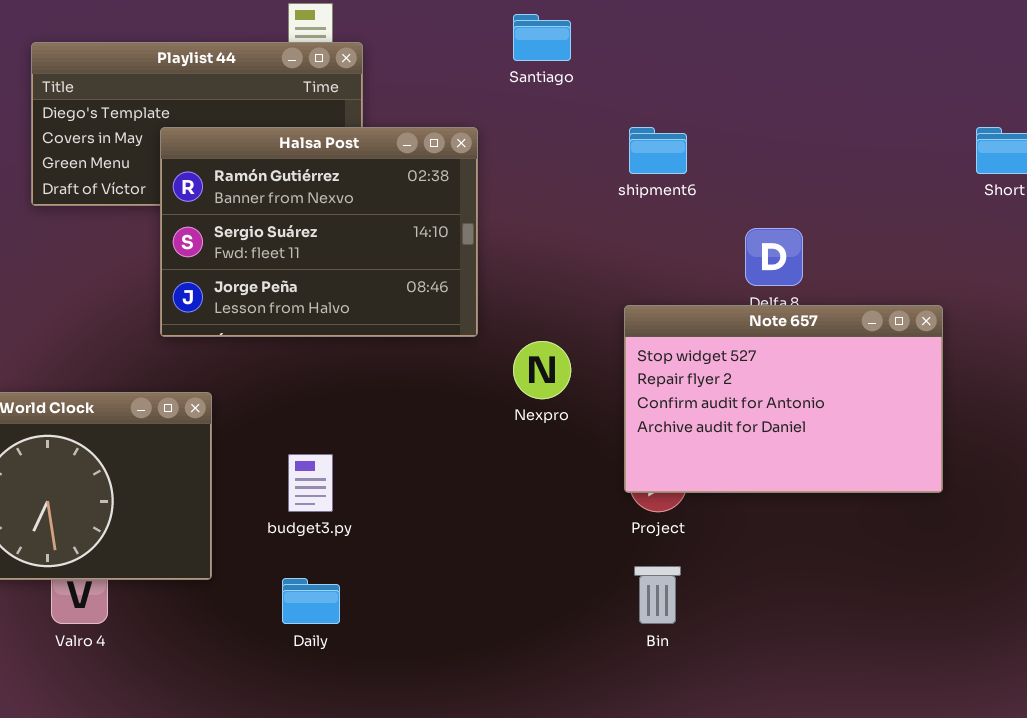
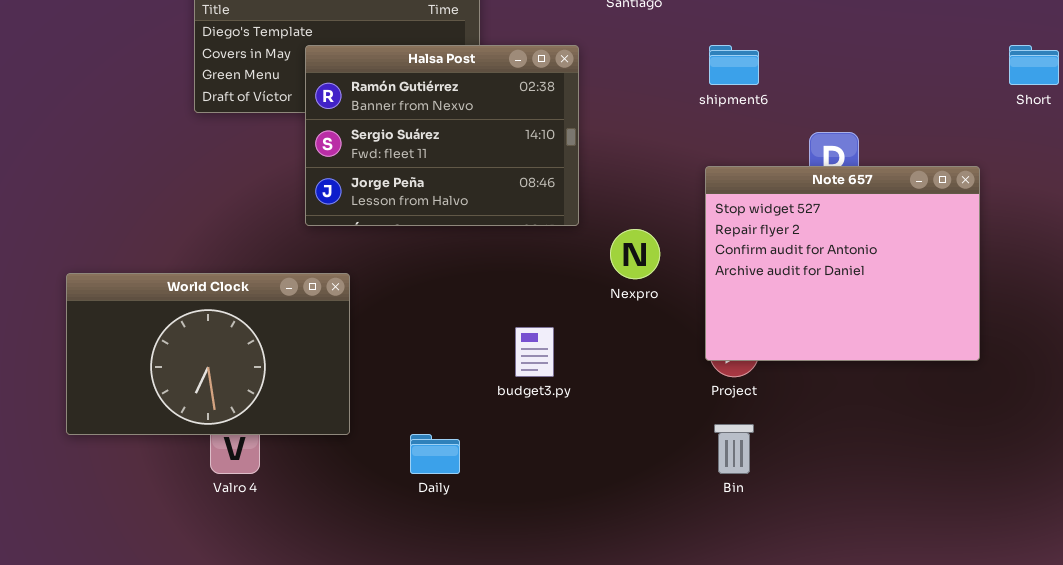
Note 657: [624,305,943,493] -> [705,166,980,361], resized
budget3.py: [288,454,333,512] -> [515,327,554,377], moved

